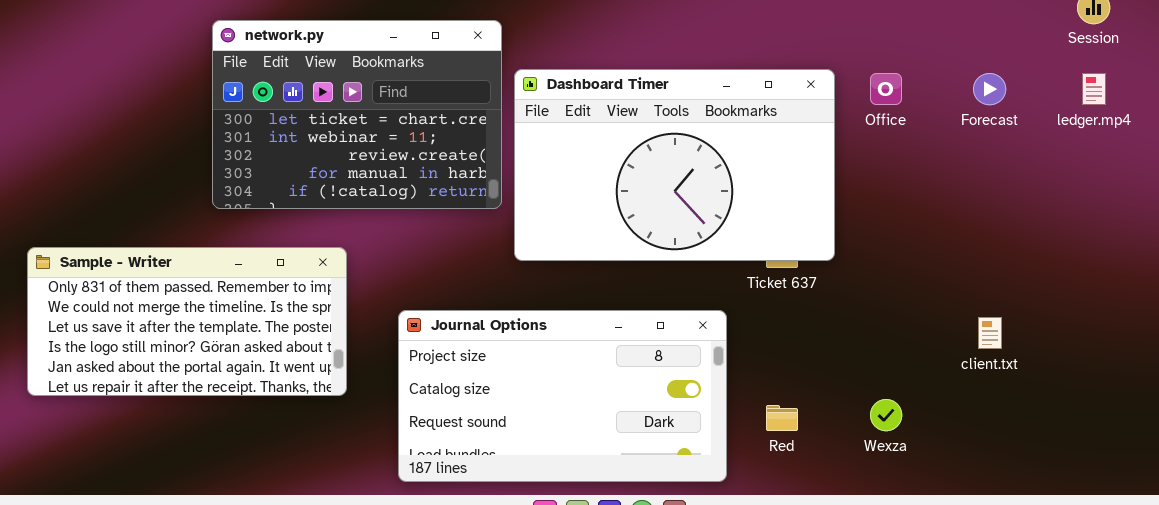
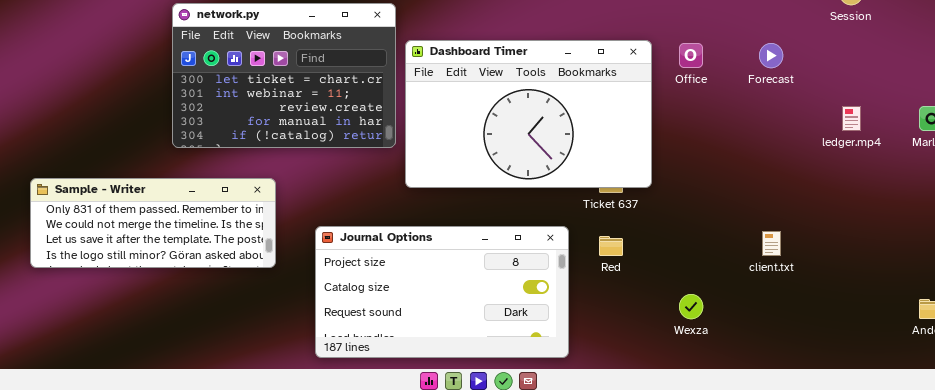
ledger.mp4: [1082,73,1106,105] -> [842,106,861,131], moved
Sample - Writer: [27,247,347,396] -> [30,178,276,268], resized
Red: [766,405,798,431] -> [599,236,623,256], moved

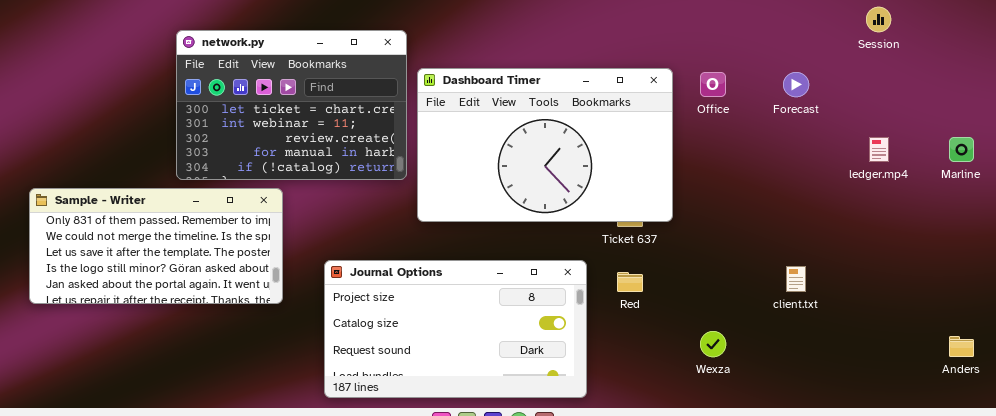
Sample - Writer: [30,178,276,268] -> [29,188,283,304], resized

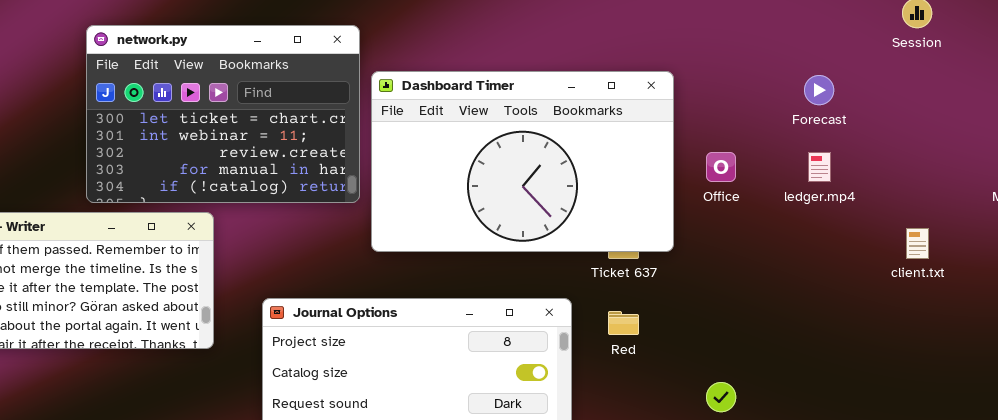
Office: [700,72,726,97] -> [706,152,736,182], moved
ledger.mp4: [869,137,889,162] -> [808,152,831,182], moved
client.txt: [786,266,806,292] -> [906,228,929,259], moved

